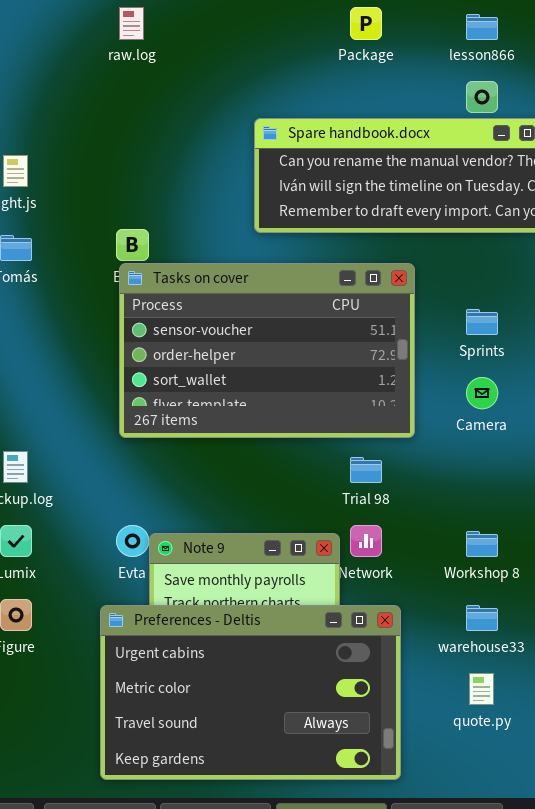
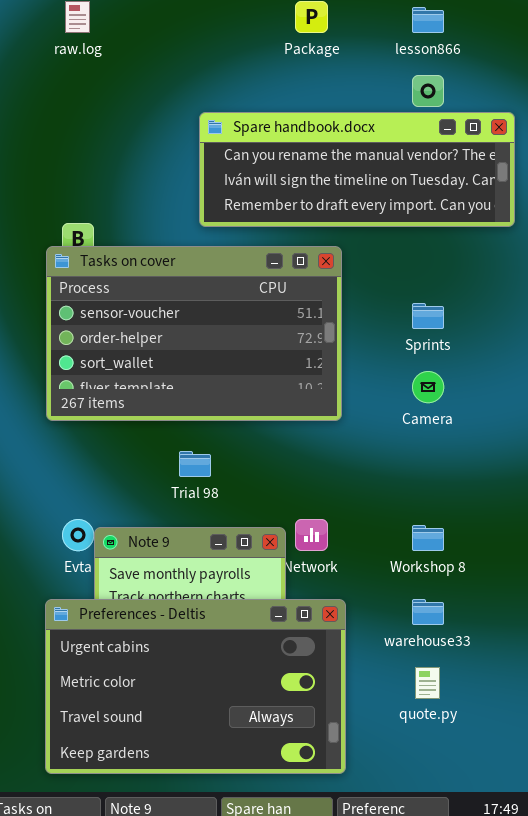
Tasks on cover: [119,263,415,438] -> [46,246,342,421], moved
Trial 98: [350,457,382,483] -> [179,451,211,477], moved

